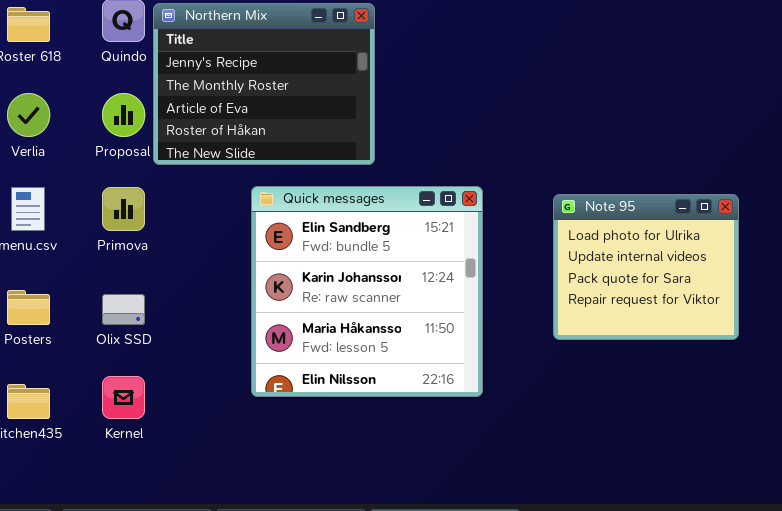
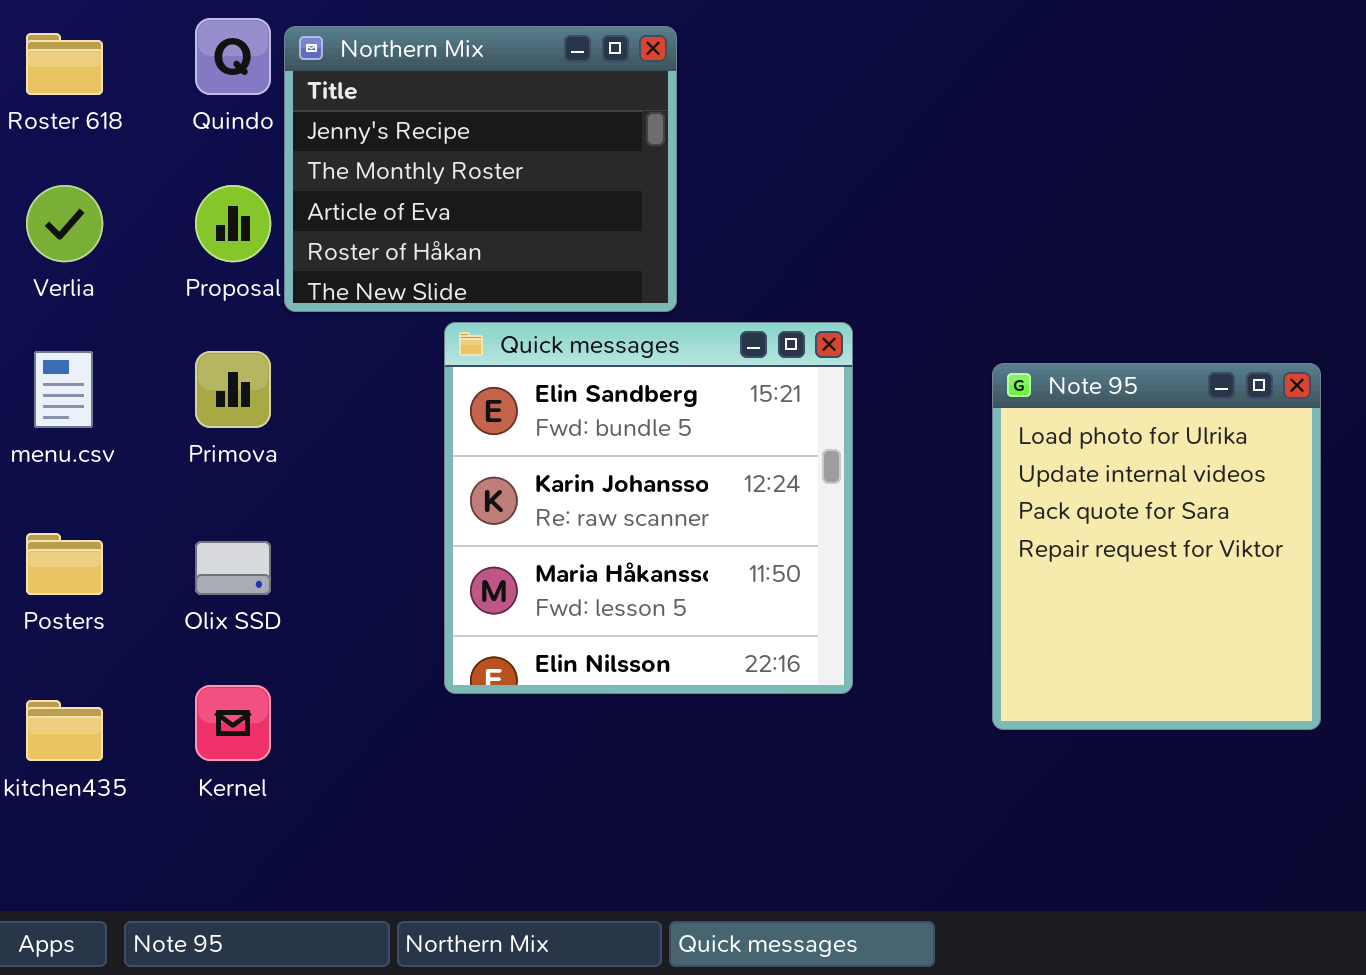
Quick messages: [251,186,483,397] -> [444,322,853,694], moved
Note 95: [553,194,739,340] -> [992,363,1321,730], resized

